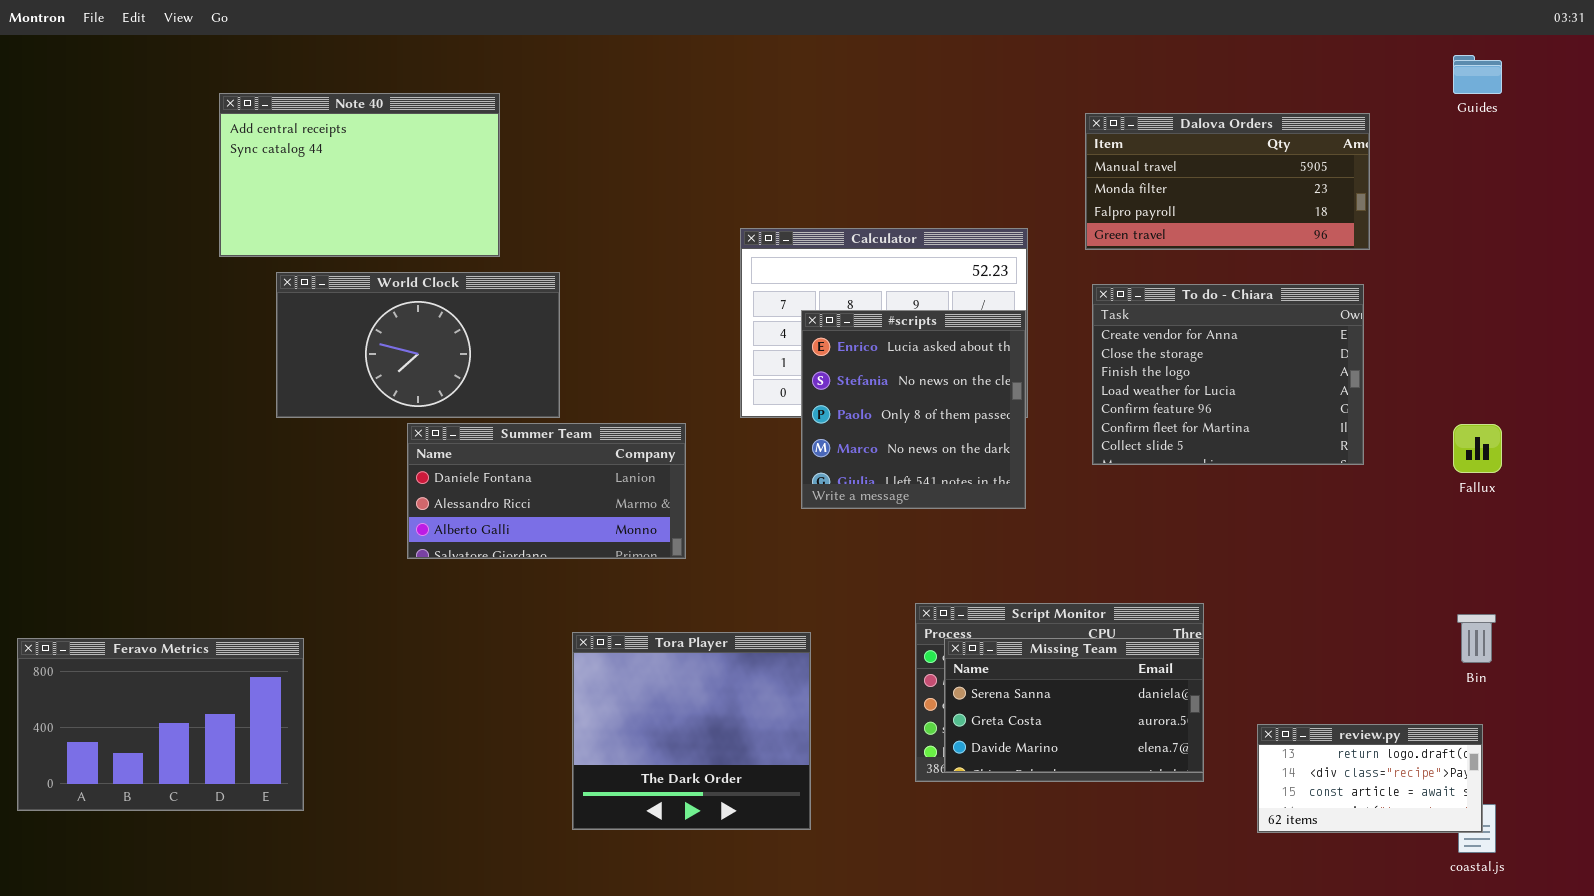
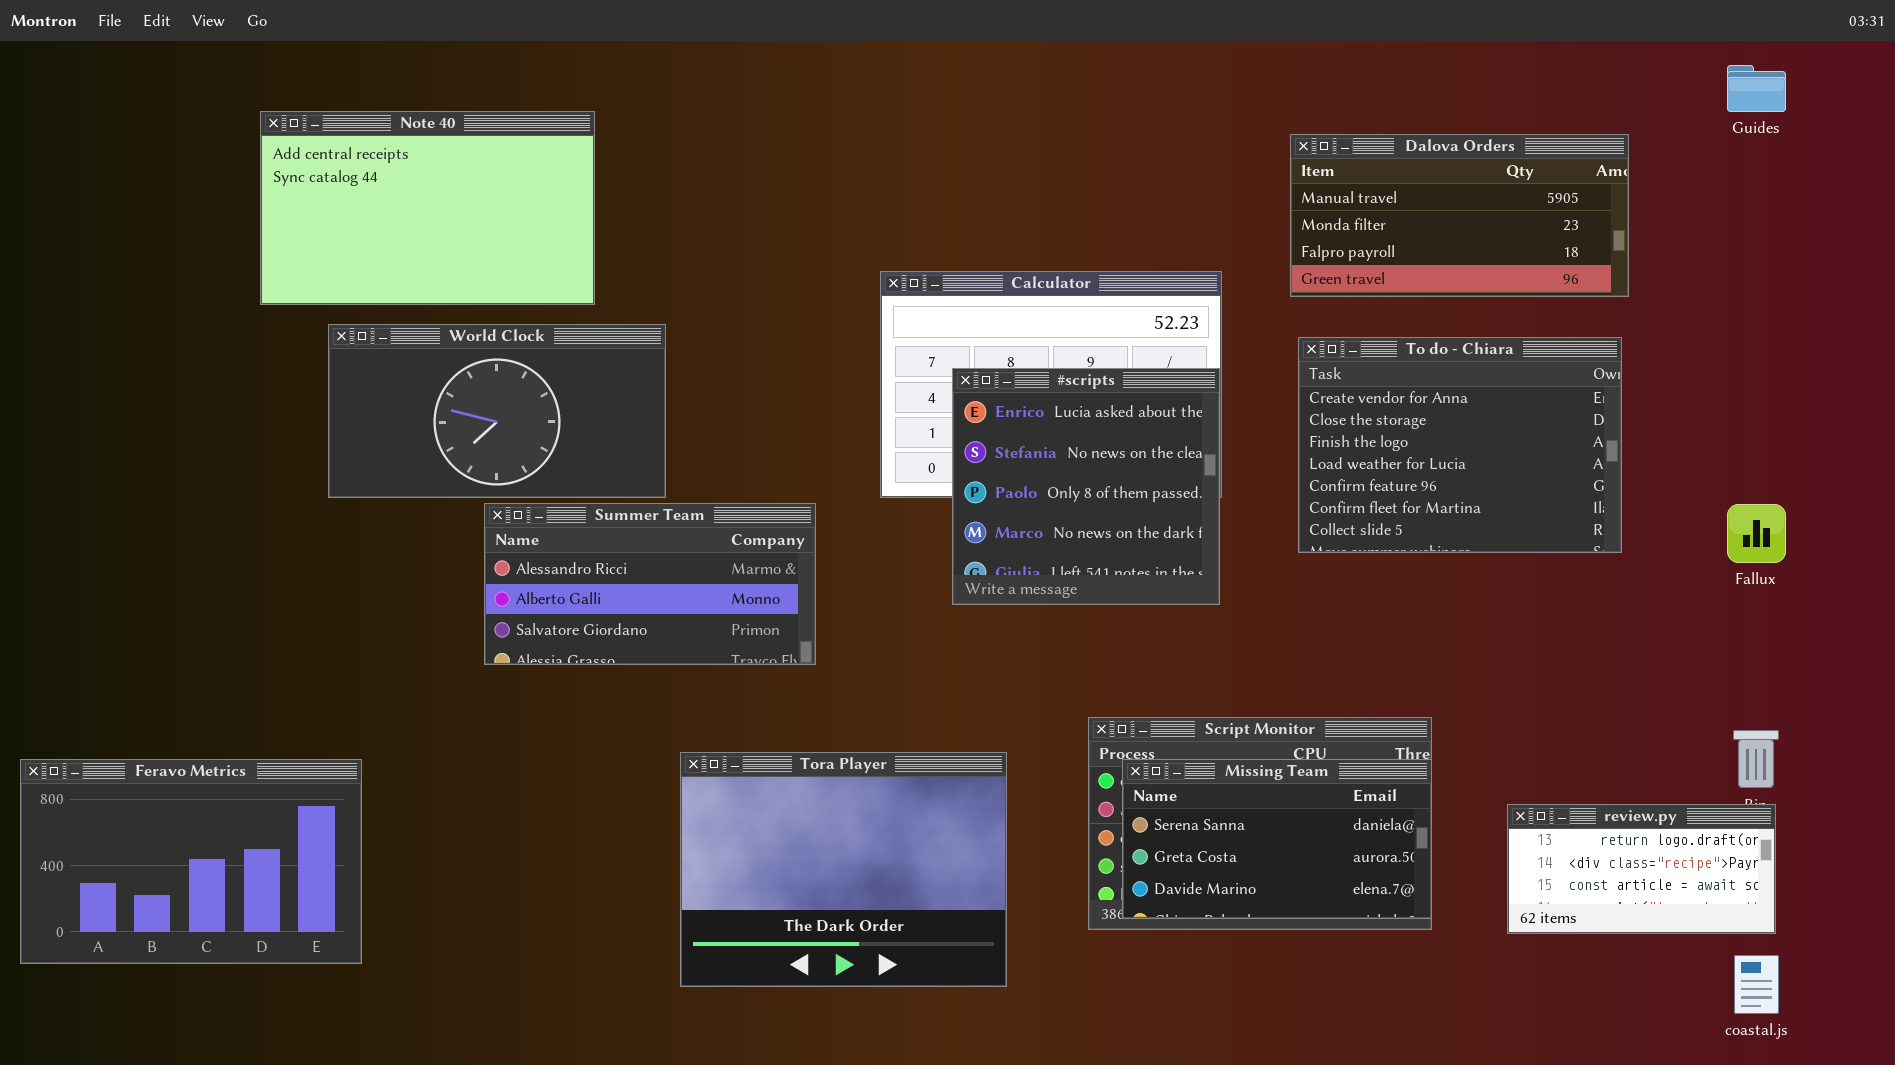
Summer Team: [407,423,686,559] -> [484,503,816,665], scrolled down 1 row
Tora Player: [572,632,811,830] -> [680,752,1007,987], resized
review.py: [1257,724,1483,833] -> [1507,804,1776,934], moved

